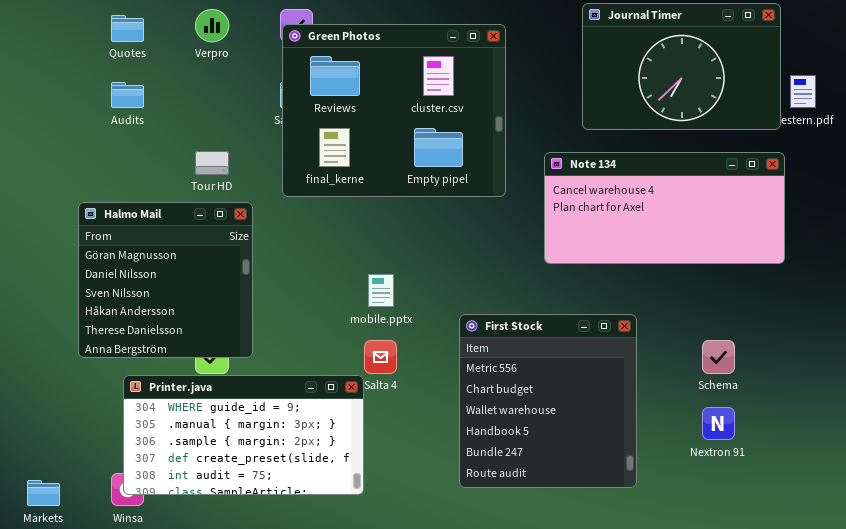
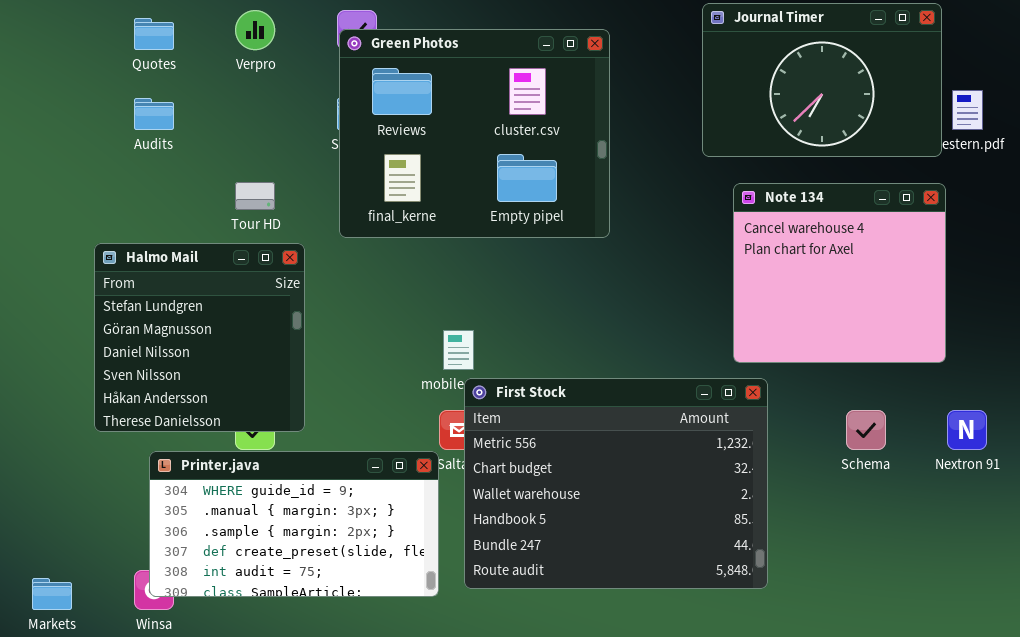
Note 134: [544,152,785,264] -> [733,183,946,363], resized
Halmo Mail: [78,202,253,358] -> [94,243,305,432], scrolled up 1 row
First Stock: [459,314,637,488] -> [464,378,768,589], resized
Nextron 91: [702,407,735,440] -> [947,410,987,450], moved

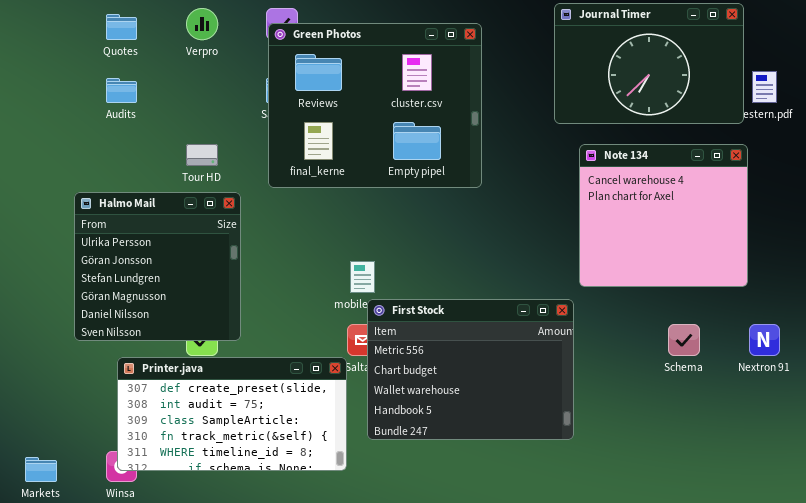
Halmo Mail: [94,243,305,432] -> [74,192,241,341], scrolled up 2 rows
First Stock: [464,378,768,589] -> [367,299,574,440], resized
Printer.java: [149,451,439,597] -> [117,357,347,471], scrolled down 3 rows

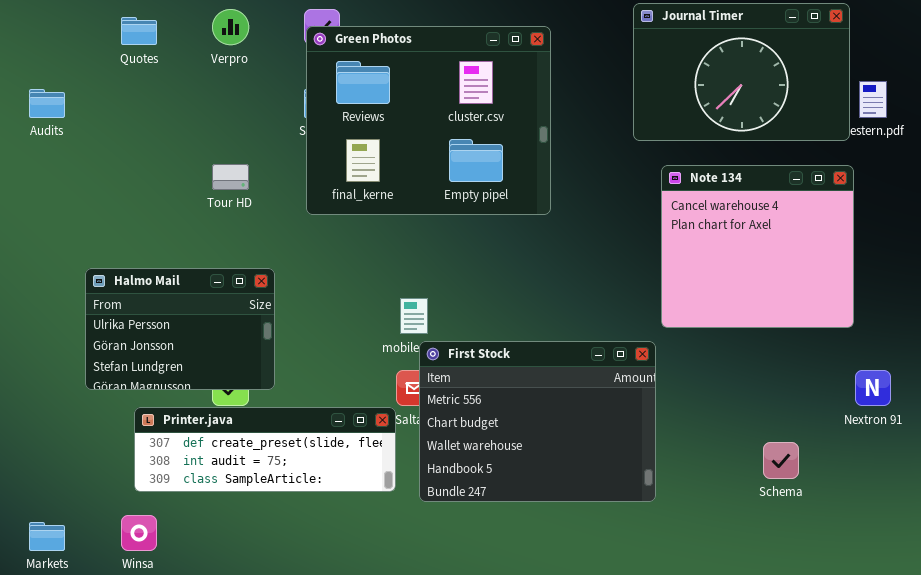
Audits: [106,78,137,103] -> [29,89,65,118], moved
Halmo Mail: [74,192,241,341] -> [85,268,275,390], resized
Schema: [668,324,700,356] -> [763,442,799,479], moved
Printer.java: [117,357,347,471] -> [134,407,396,492], resized

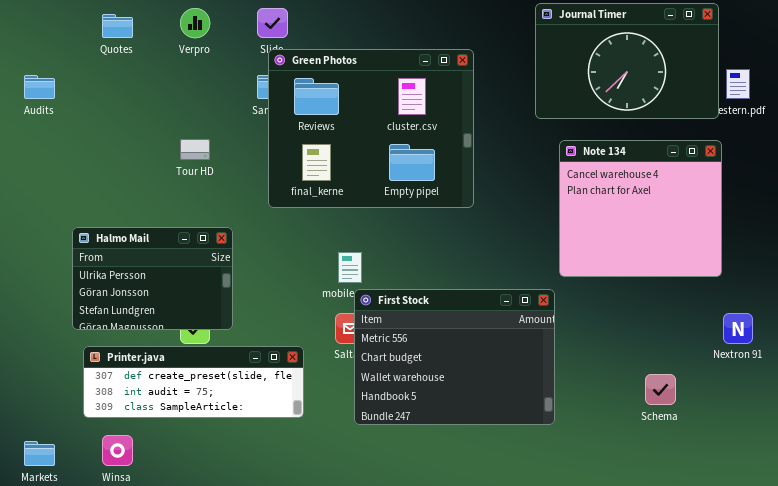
Green Photos: [306,26,551,215] -> [268,49,474,208], moved
Printer.java: [134,407,396,492] -> [83,346,304,418], moved

